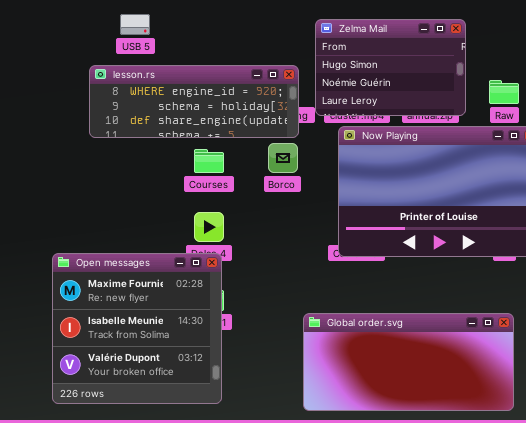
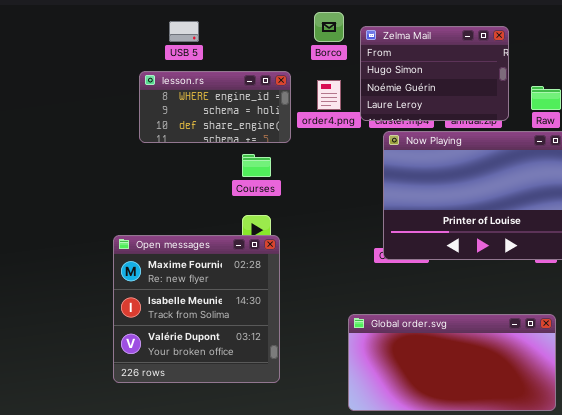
lesson.rs: [89,65,299,138] -> [139,71,291,143], resized
Borco: [268,143,298,173] -> [314,12,344,42], moved
Open messages: [52,253,222,404] -> [113,235,280,383], moved

